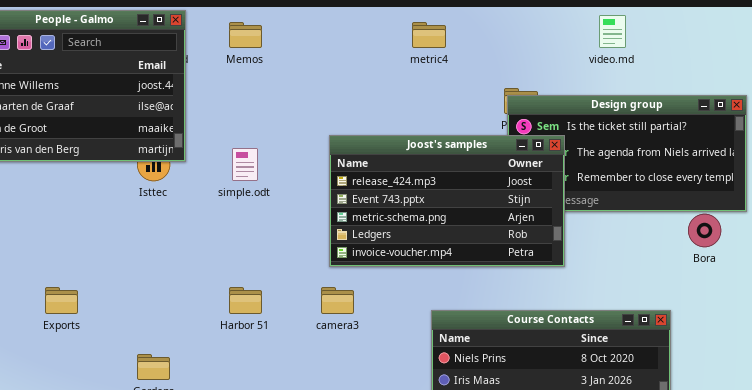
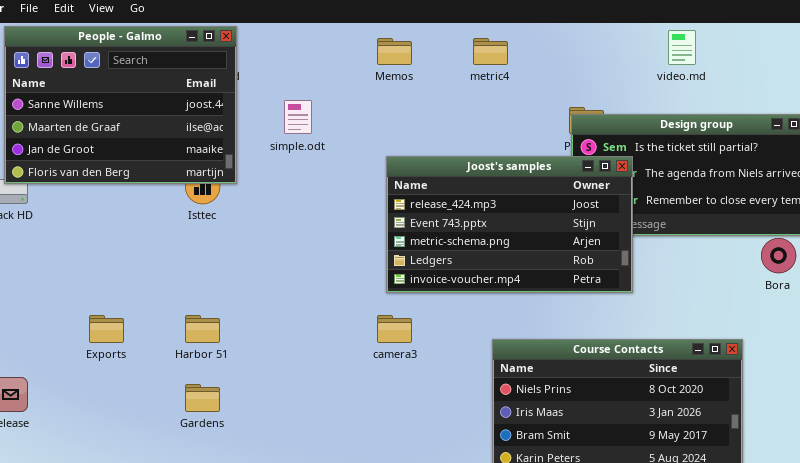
Memos: [229,22,262,48] -> [377,38,412,65], moved
simple.odt: [232,148,258,181] -> [284,100,312,134], moved
Harbor 51: [229,287,262,314] -> [185,315,220,343], moved

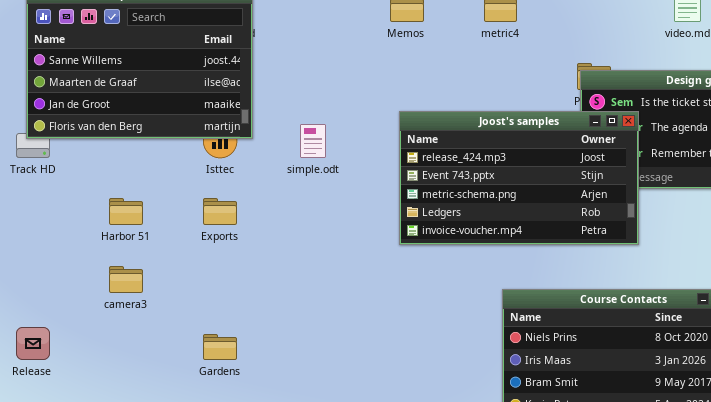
simple.odt: [284,100,312,134] -> [300,124,326,158], moved
Exports: [89,315,124,343] -> [203,198,237,225], moved
Harbor 51: [185,315,220,343] -> [109,198,143,225], moved
camera3: [377,315,412,343] -> [109,266,143,293], moved

